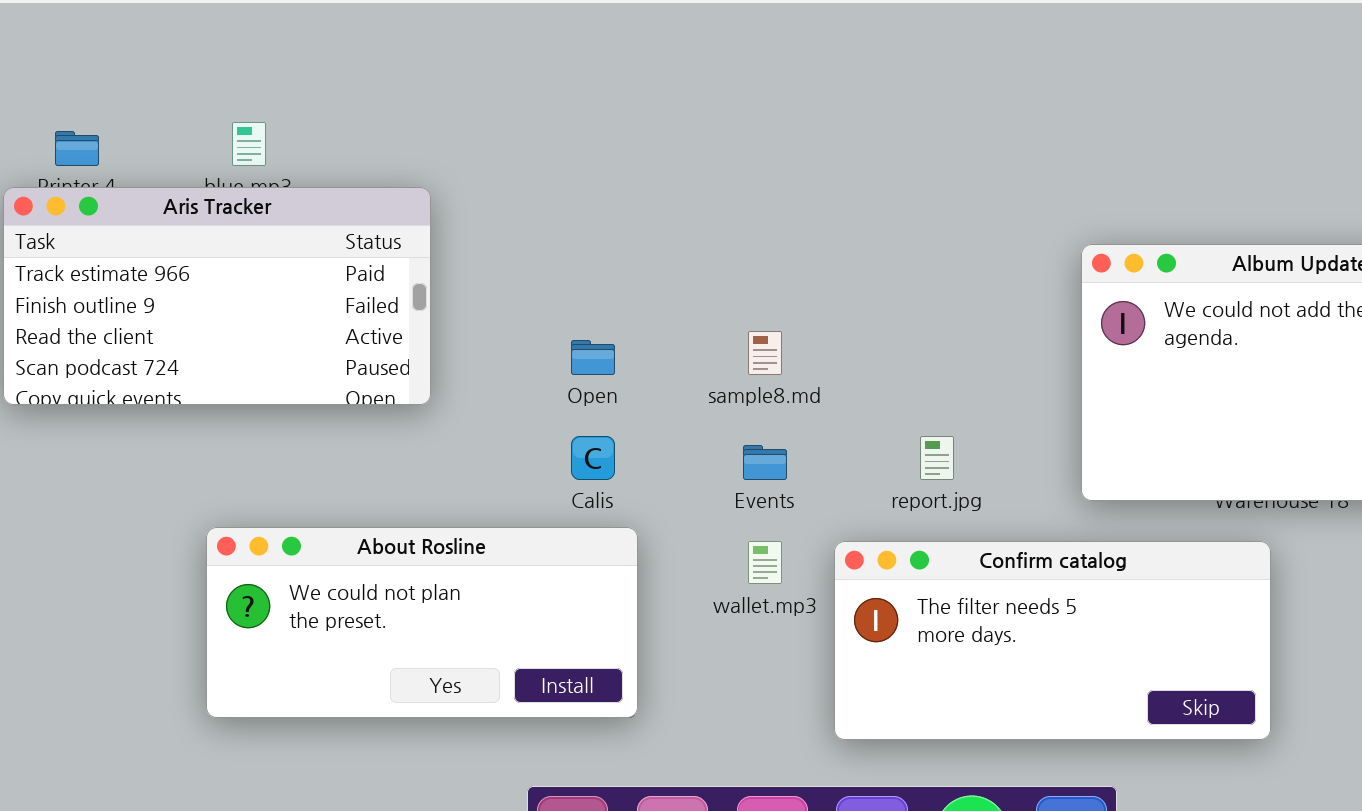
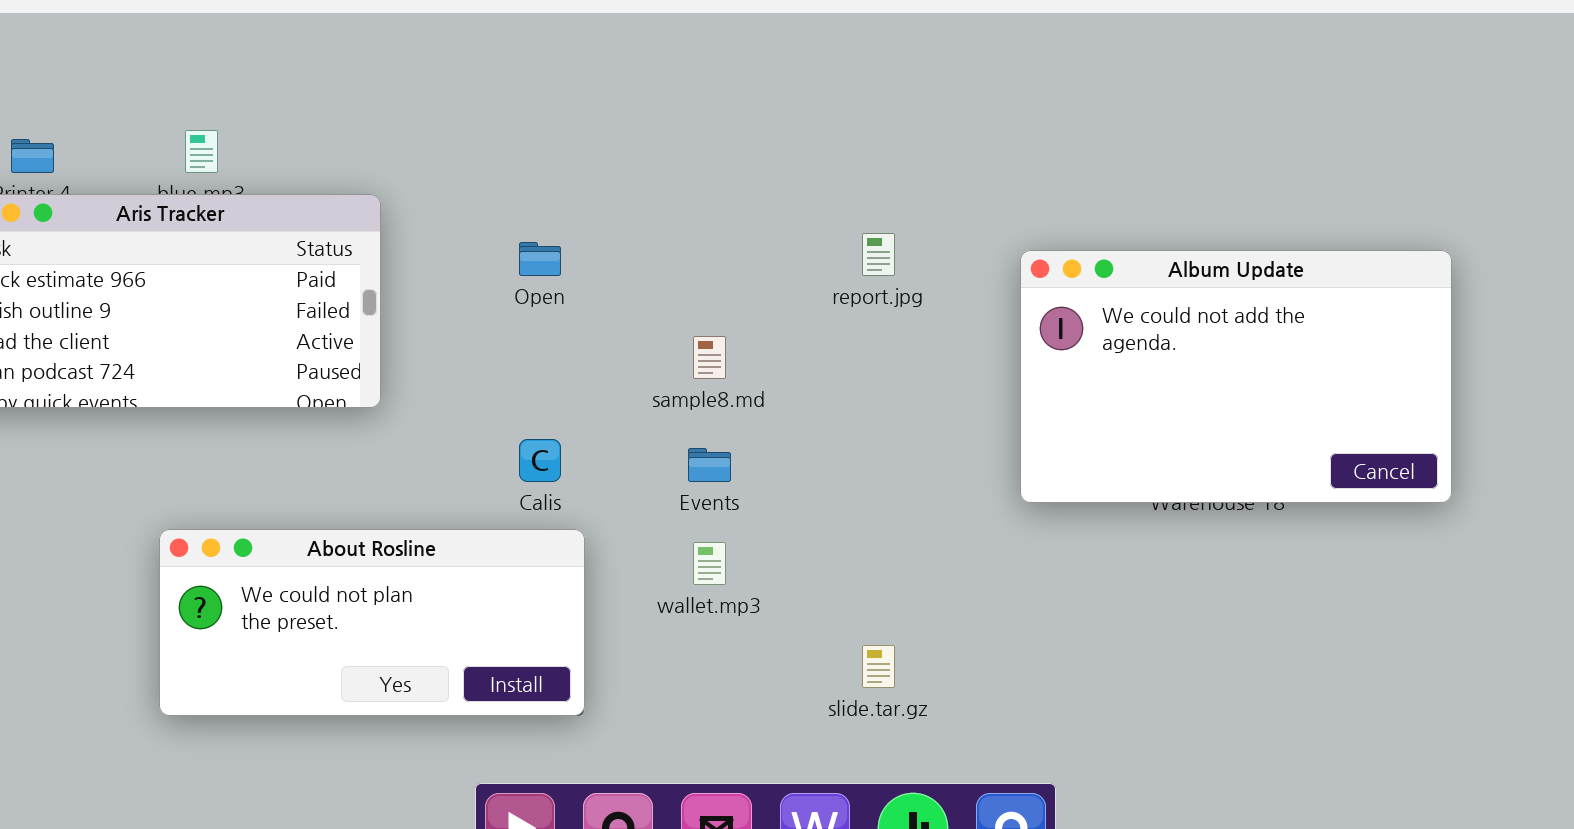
Open: [571,340,615,375] -> [519,242,561,276], moved
report.jpg: [920,436,954,480] -> [862,233,895,276], moved
Confirm catalog: [834,541,1271,740] -> none, closed

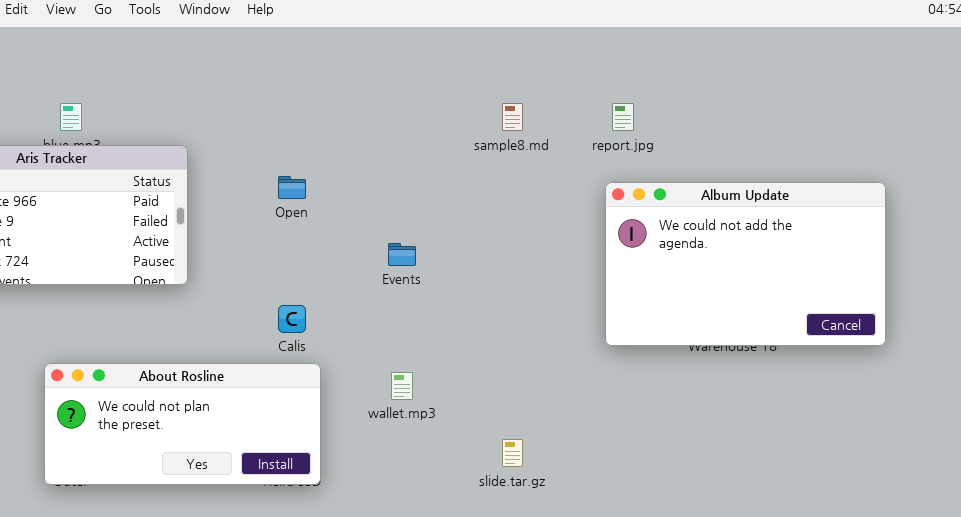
report.jpg: [862,233,895,276] -> [612,103,634,131], moved
sample8.md: [693,336,726,379] -> [502,103,523,131], moved
Events: [688,448,731,482] -> [388,243,416,266], moved

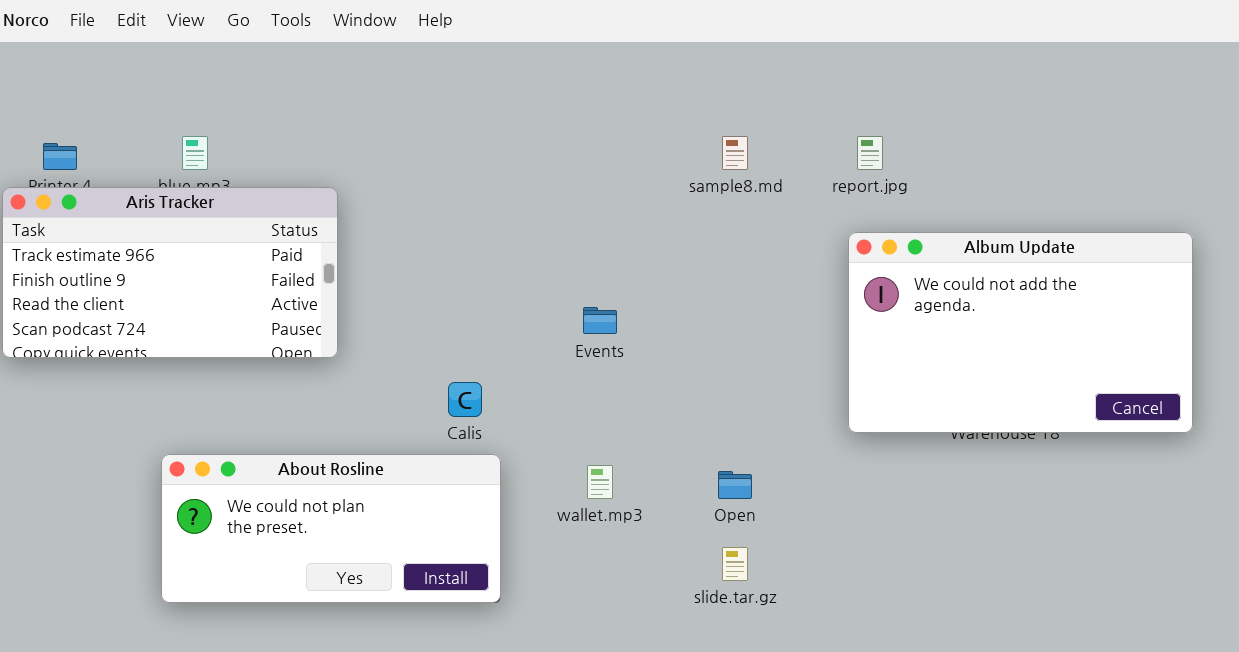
Open: [278,176,306,199] -> [718,471,752,499], moved

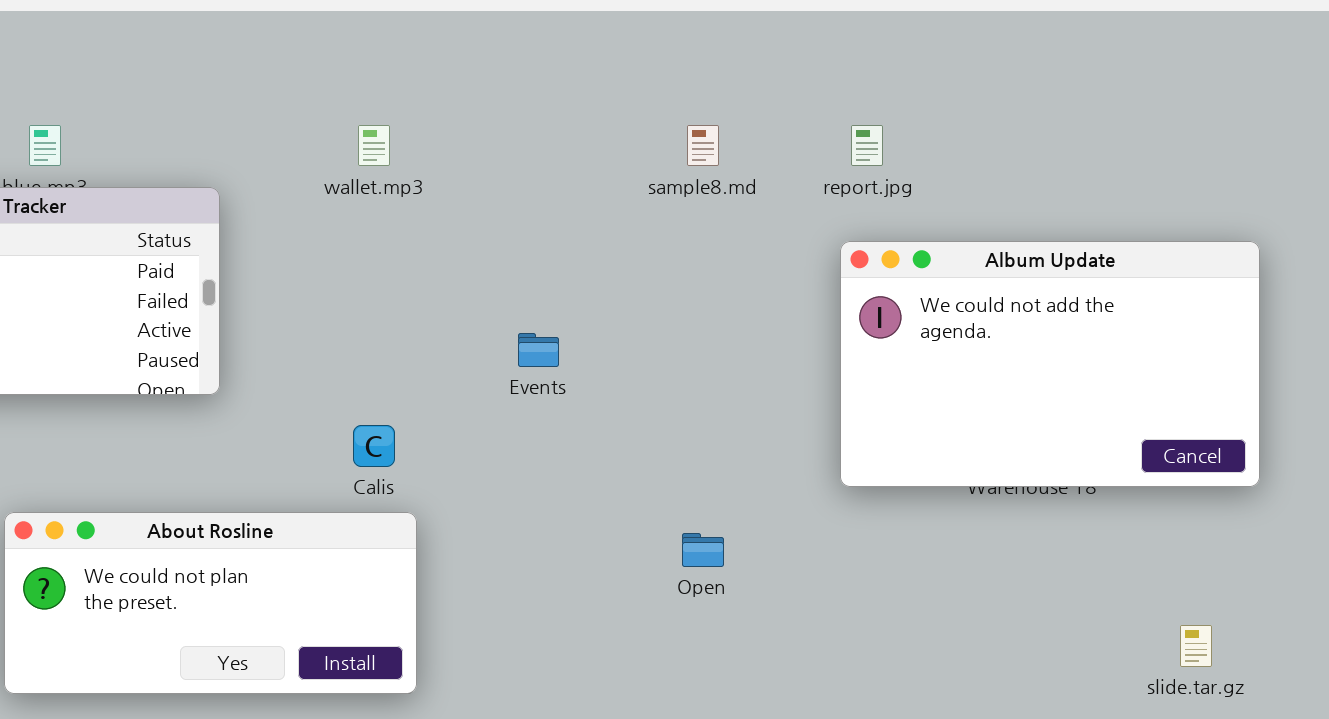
wallet.mp3: [587,465,613,499] -> [358,125,390,166], moved
slide.tar.gz: [722,547,748,581] -> [1180,625,1212,667], moved

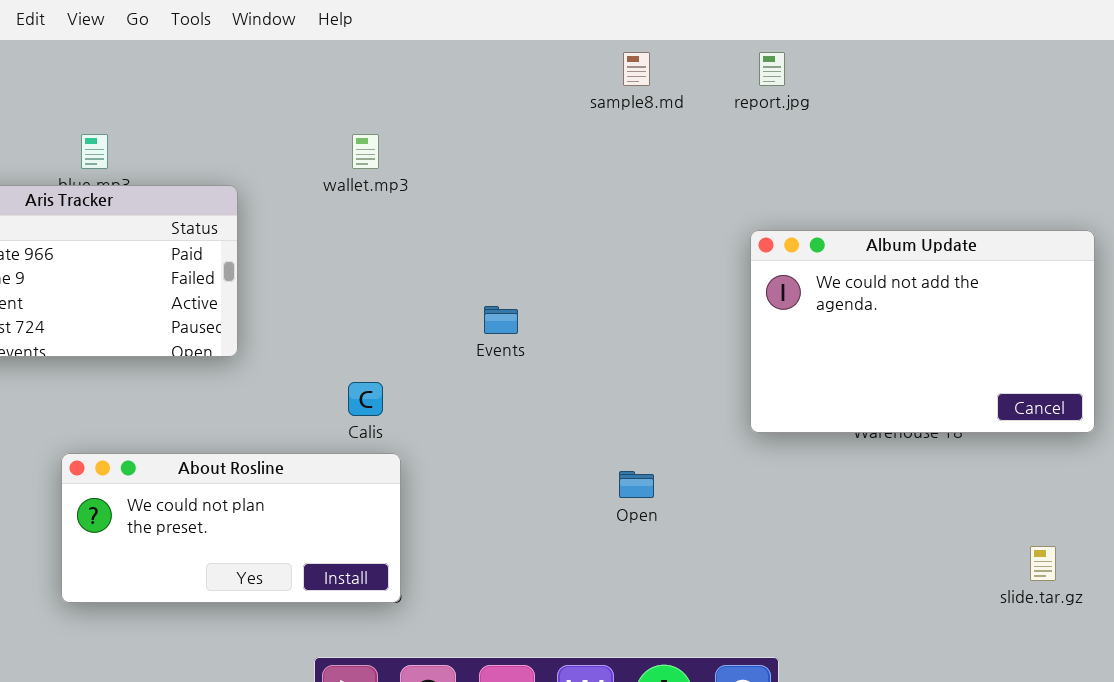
sample8.md: [687,125,719,166] -> [623,52,650,86], moved
report.jpg: [851,125,883,166] -> [759,52,785,86], moved

